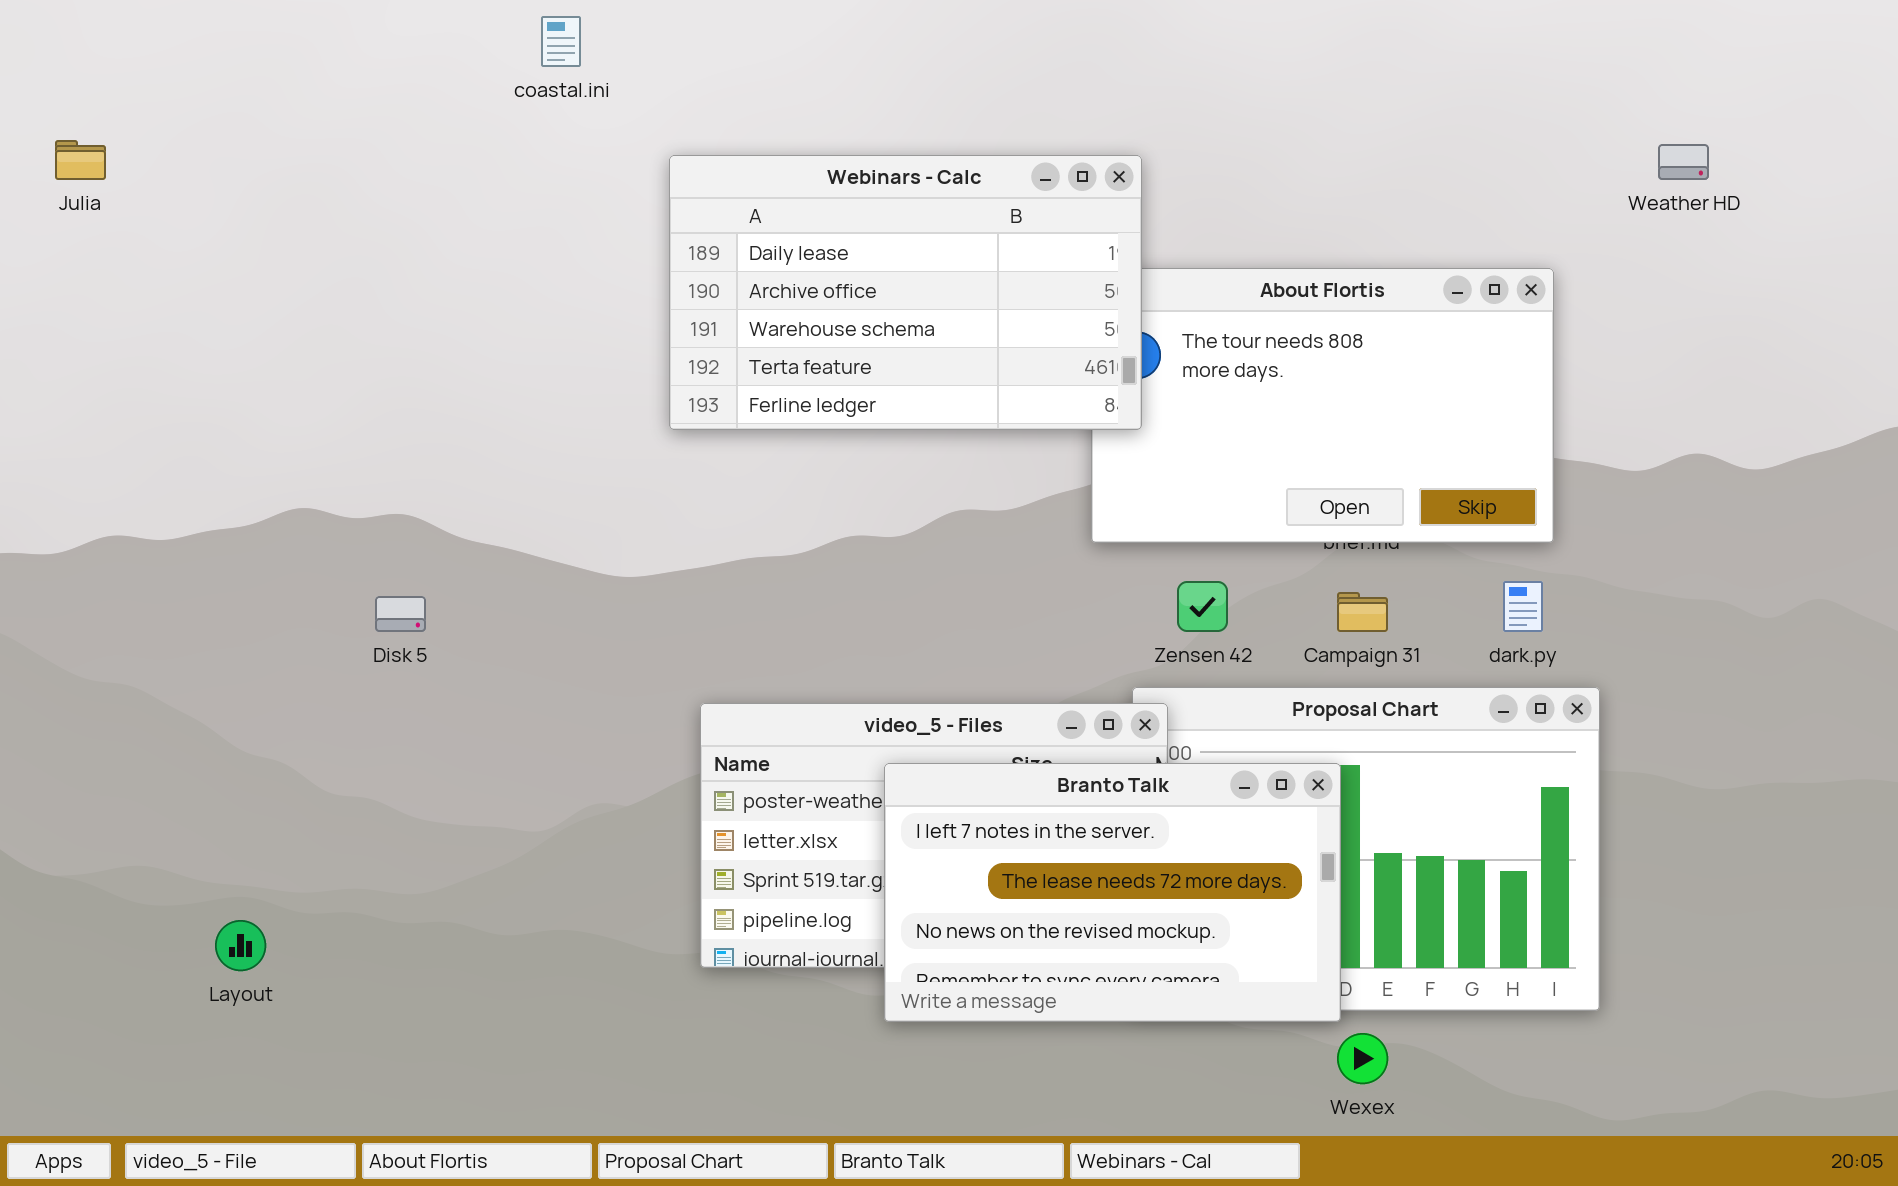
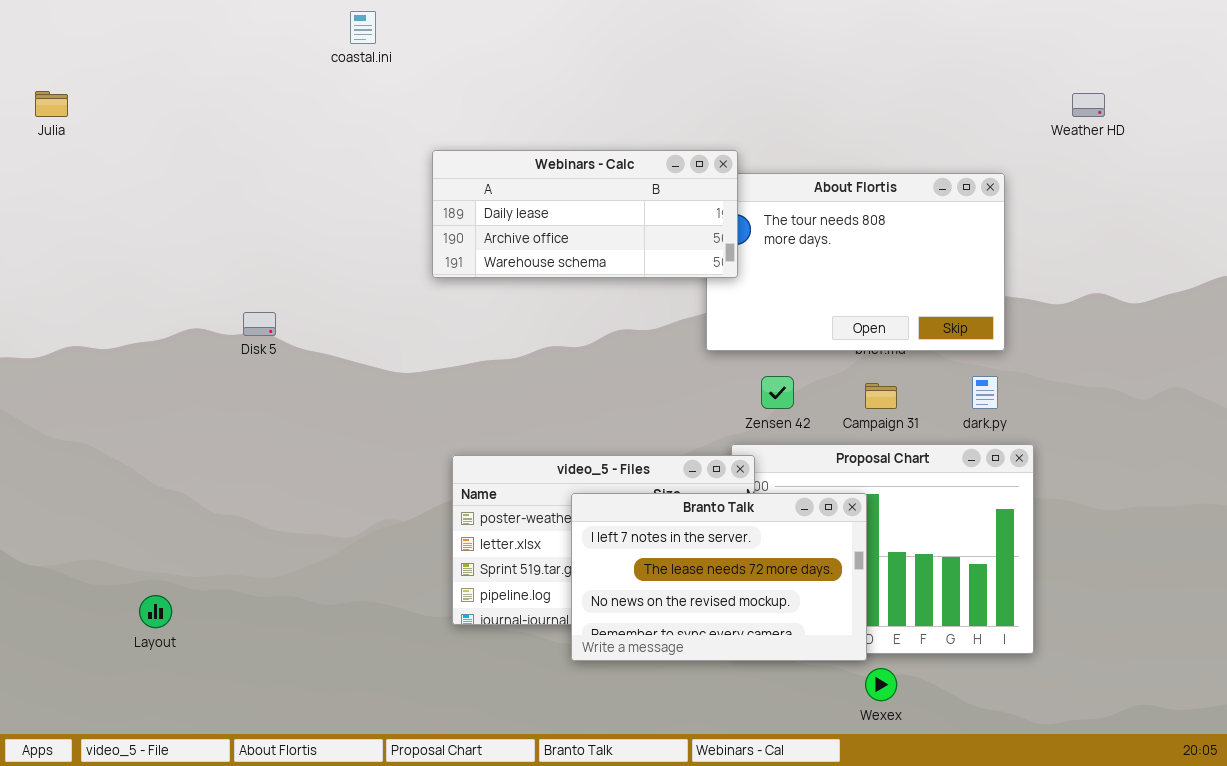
Webinars - Calc: [669,155,1142,430] -> [432,150,738,278], resized
Disk 5: [375,596,426,632] -> [243,312,276,336], moved

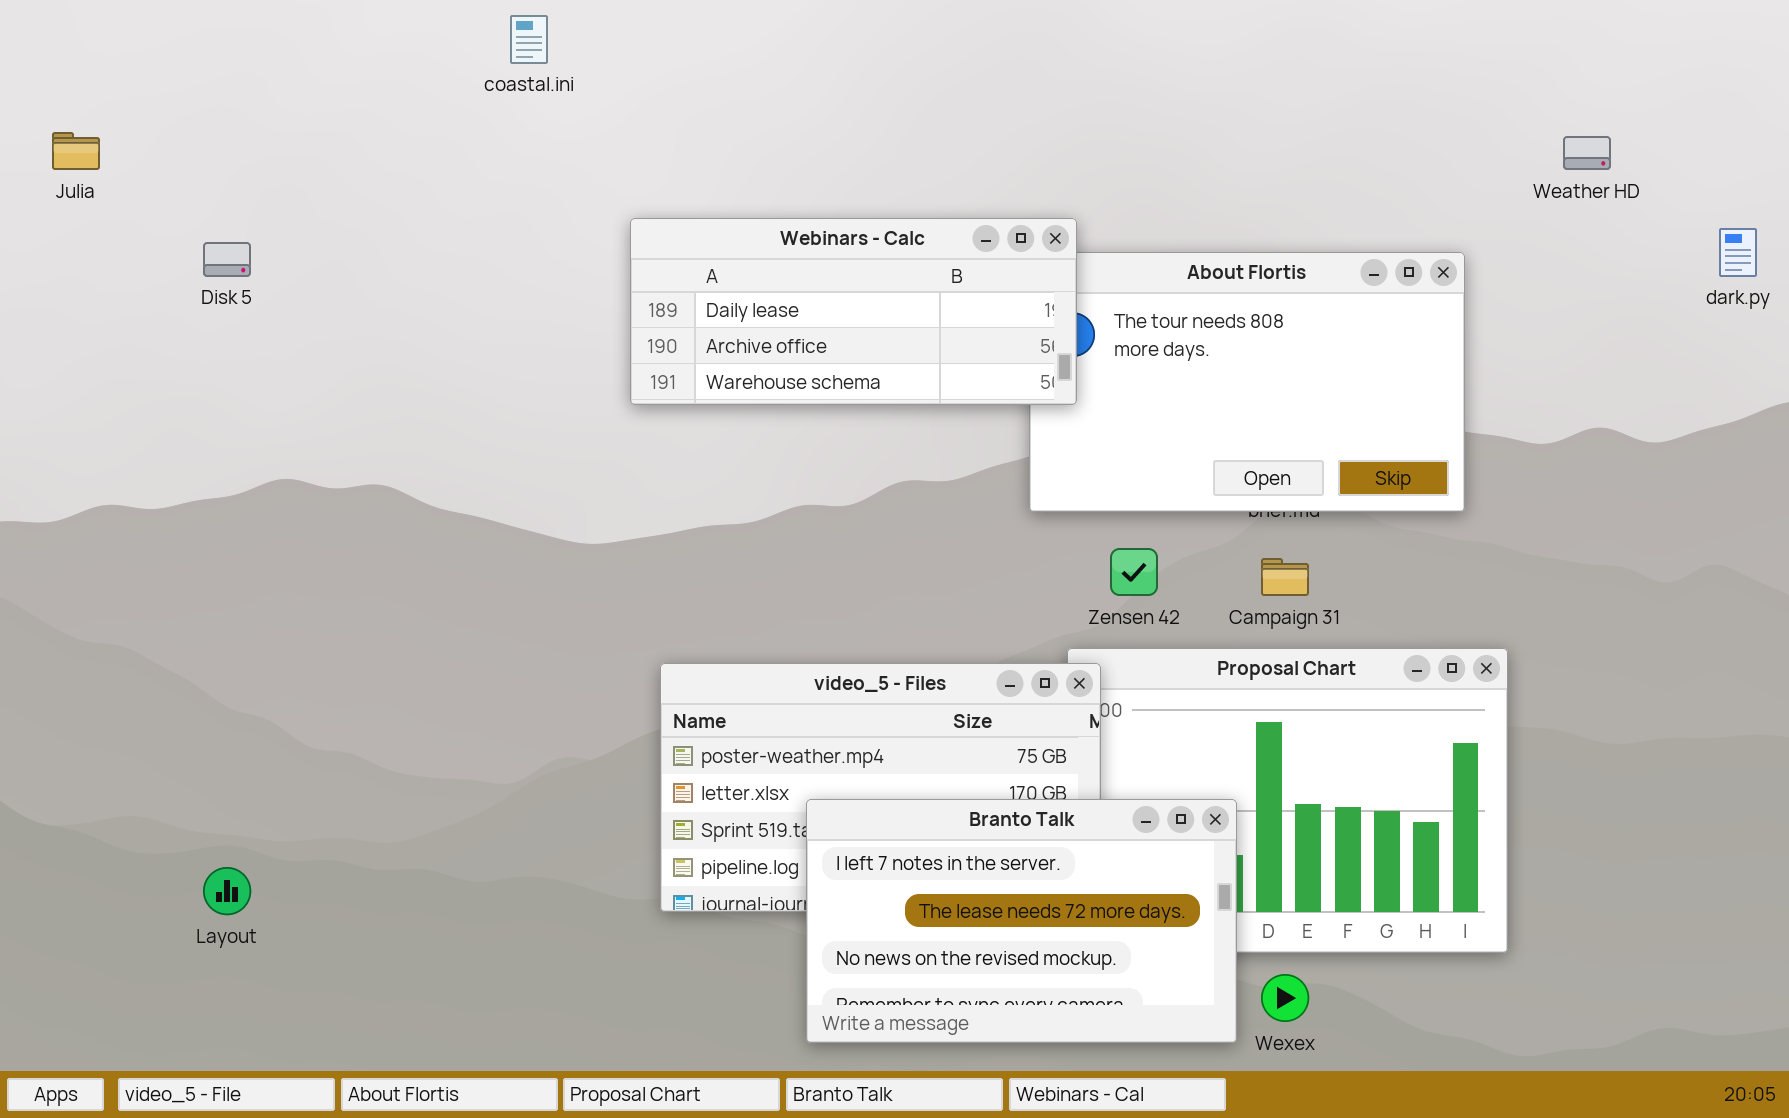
Disk 5: [243,312,276,336] -> [203,242,251,277], moved
dark.py: [972,376,998,409] -> [1719,228,1757,277], moved
Branto Talk: [571,493,867,661] -> [806,799,1237,1043], moved

